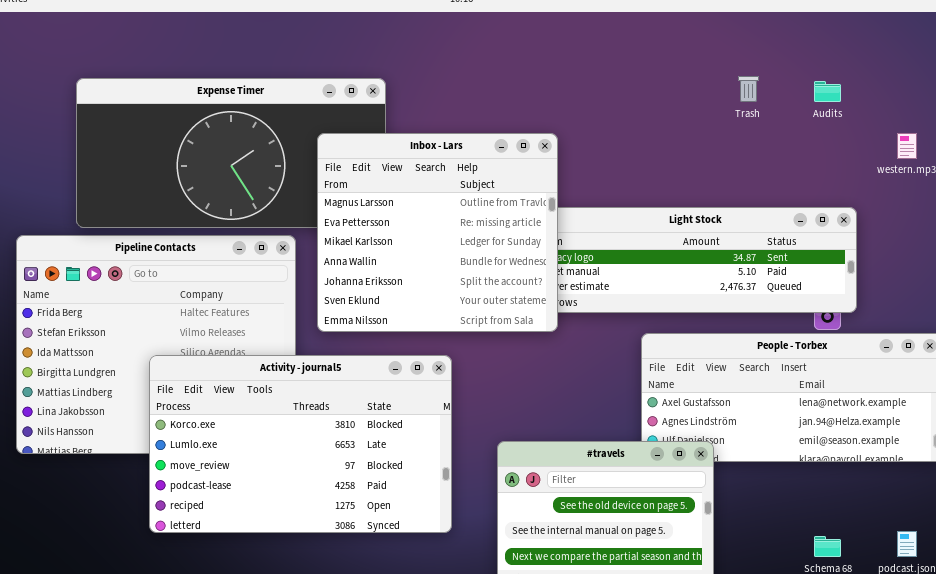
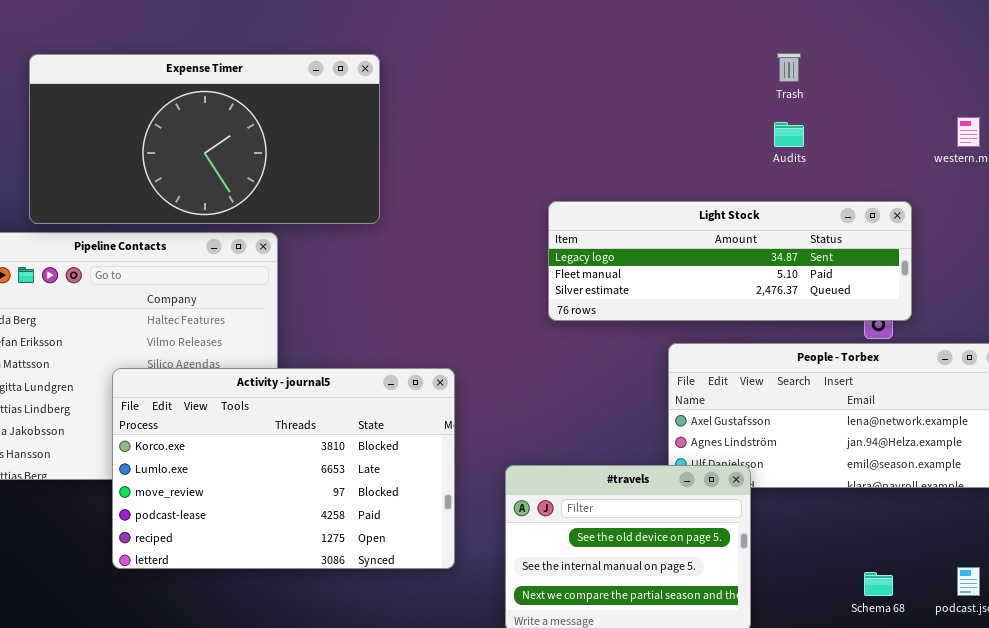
Audits: [814,81,841,102] -> [774,122,804,147], moved
Inbox - Lars: [317,133,558,332] -> none, closed

